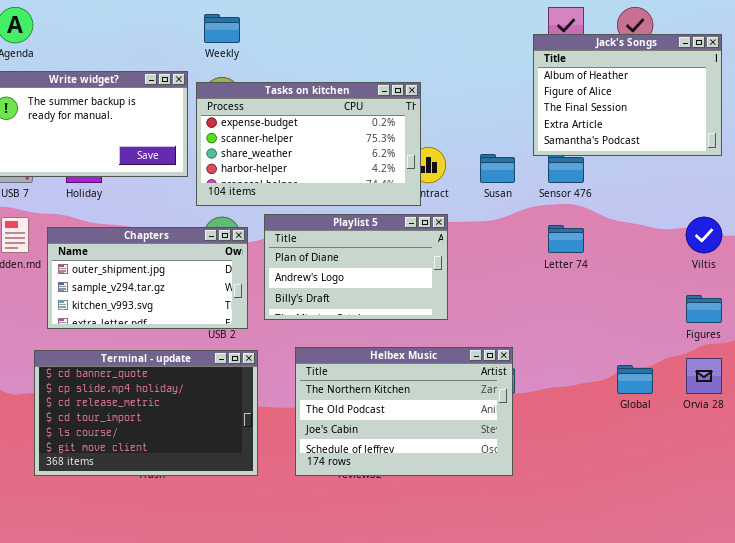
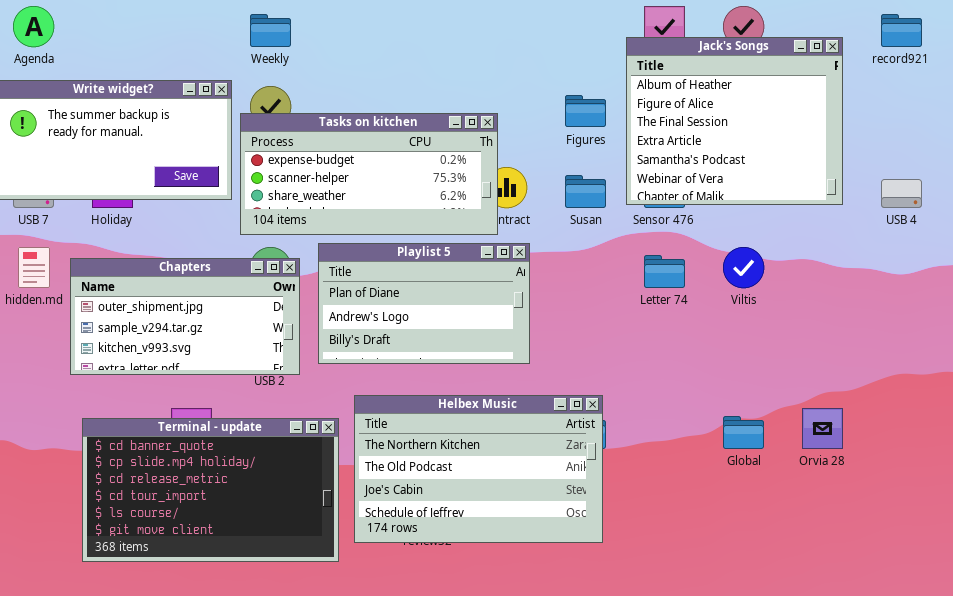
Jack's Songs: [533,34,722,156] -> [626,37,843,205], resized
Tasks on kitchen: [196,82,421,206] -> [240,113,498,235], resized
Viltis: [686,217,722,253] -> [723,247,764,288], moved
Figures: [686,295,722,323] -> [565,95,606,127], moved
Terminal - update: [34,350,258,476] -> [82,418,339,562], moved

